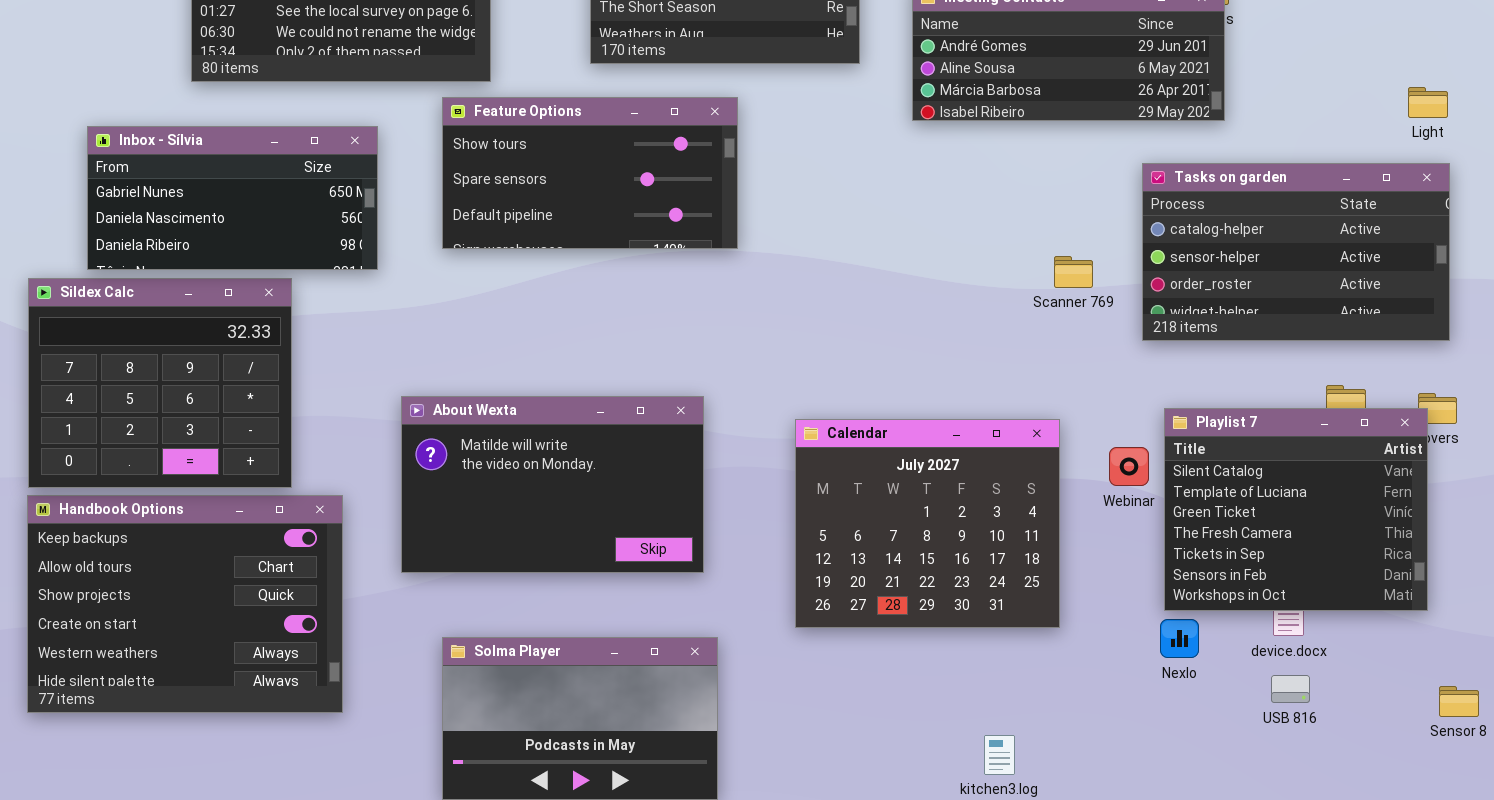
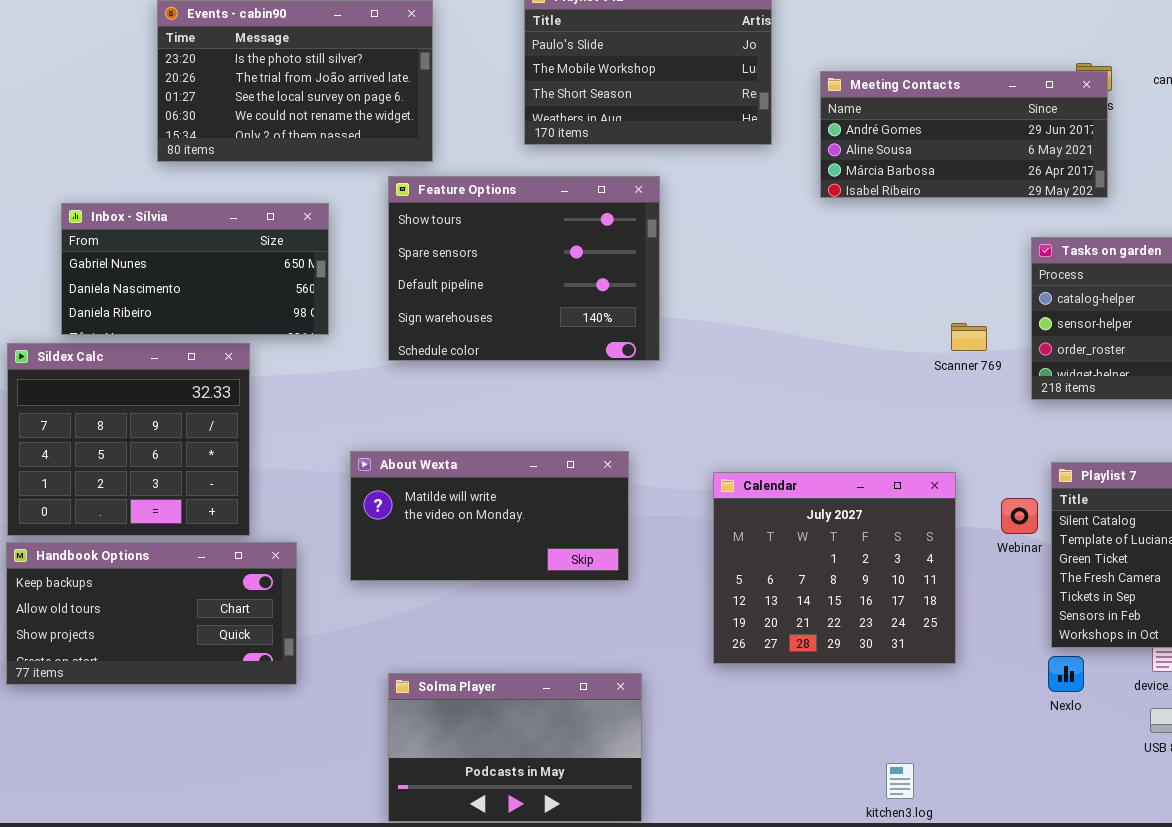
Feature Options: [442,97,738,249] -> [388,176,660,361], resized
About Wexta: [401,396,704,573] -> [350,451,629,581], resized
Handbook Options: [27,495,343,713] -> [6,542,297,685], resized

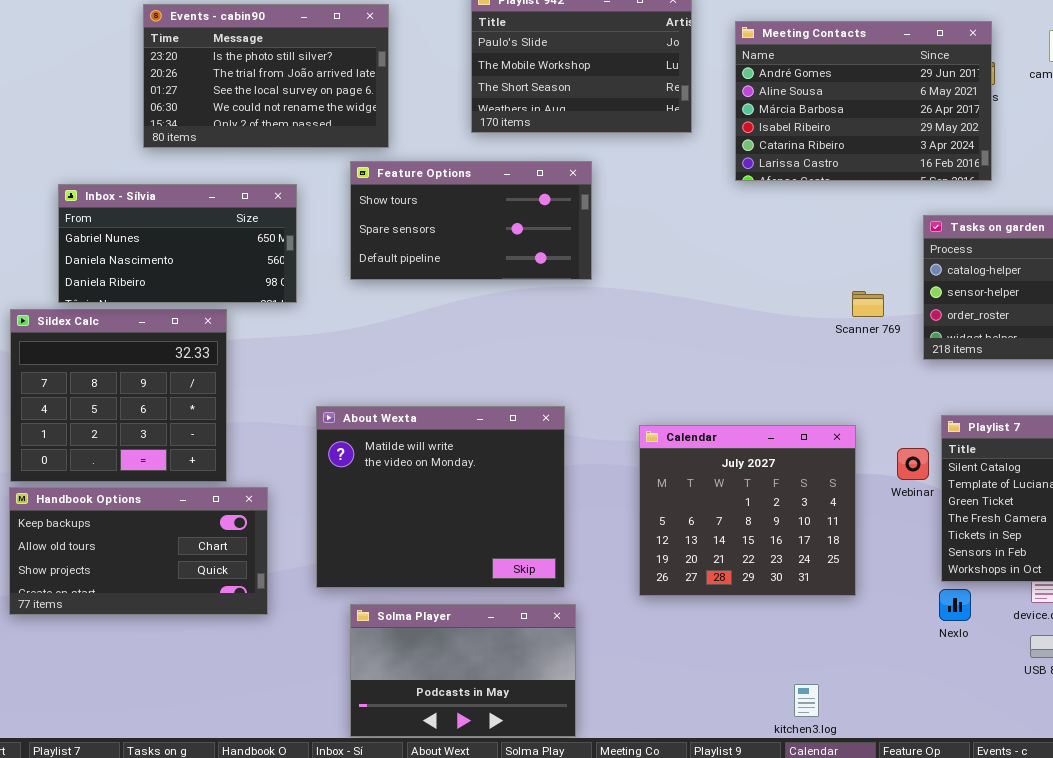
Meeting Contacts: [820,71,1108,198] -> [735,21,992,181], resized
Feature Options: [388,176,660,361] -> [350,161,592,280], resized
About Wexta: [350,451,629,581] -> [316,406,565,588], resized

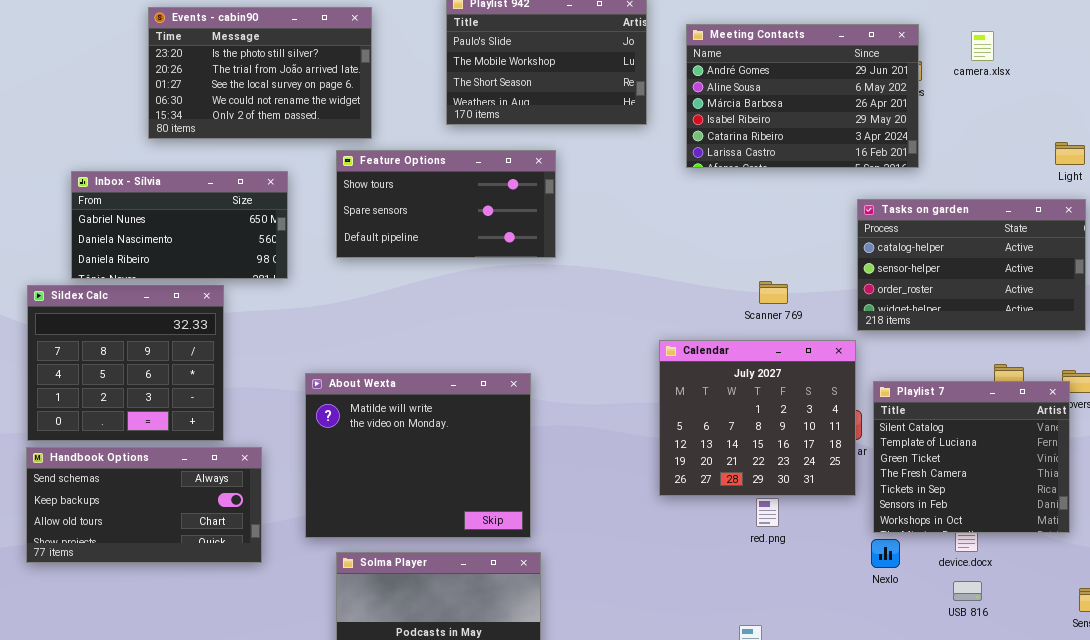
Scanner 769: [852,291,884,317] -> [759,281,788,304], moved
Calendar: [639,425,856,596] -> [659,340,856,496], moved
Handbook Options: [9,487,268,615] -> [26,447,262,563], scrolled up 1 row

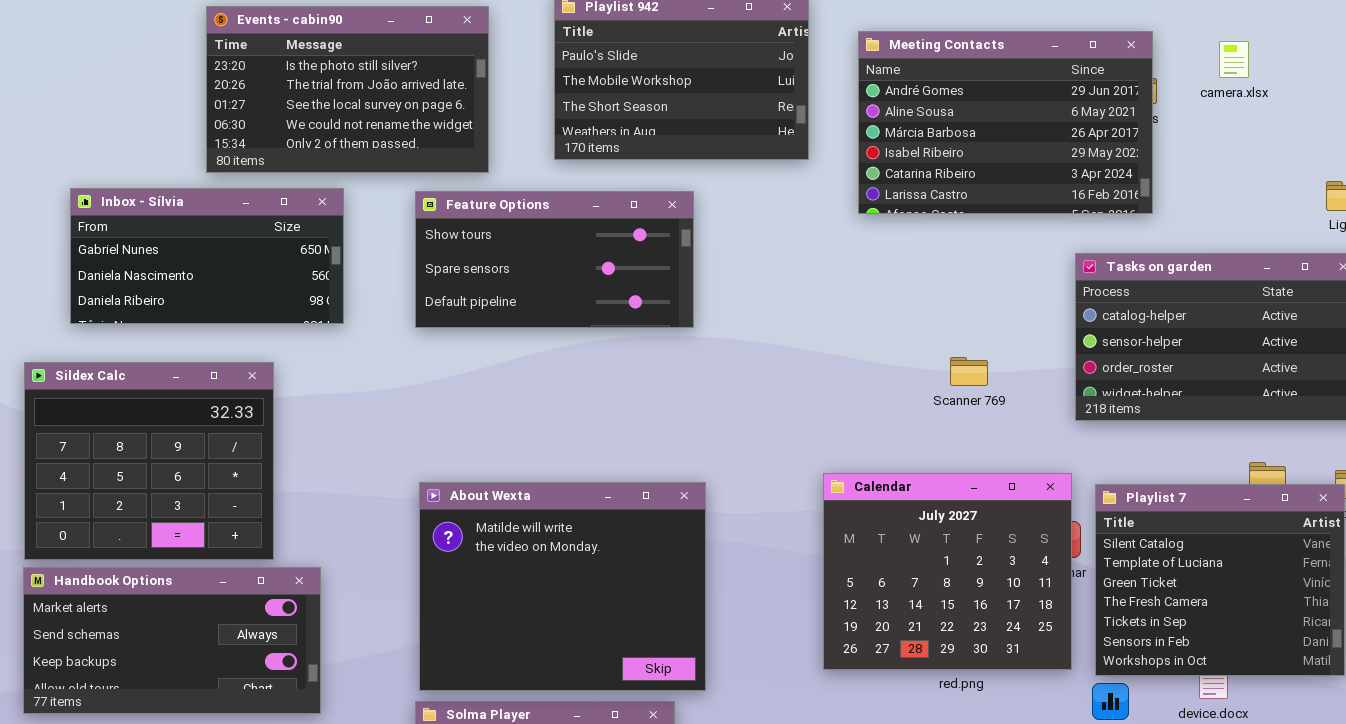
Events - cabin90: [148,7,372,139] -> [206,6,489,173], moved
Inbox - Sílvia: [71,171,288,279] -> [70,188,344,324], moved
Calendar: [659,340,856,496] -> [823,473,1072,670], moved
About Wexta: [305,373,531,538] -> [419,482,706,691], moved
Handbook Options: [26,447,262,563] -> [23,567,321,714], scrolled up 1 row

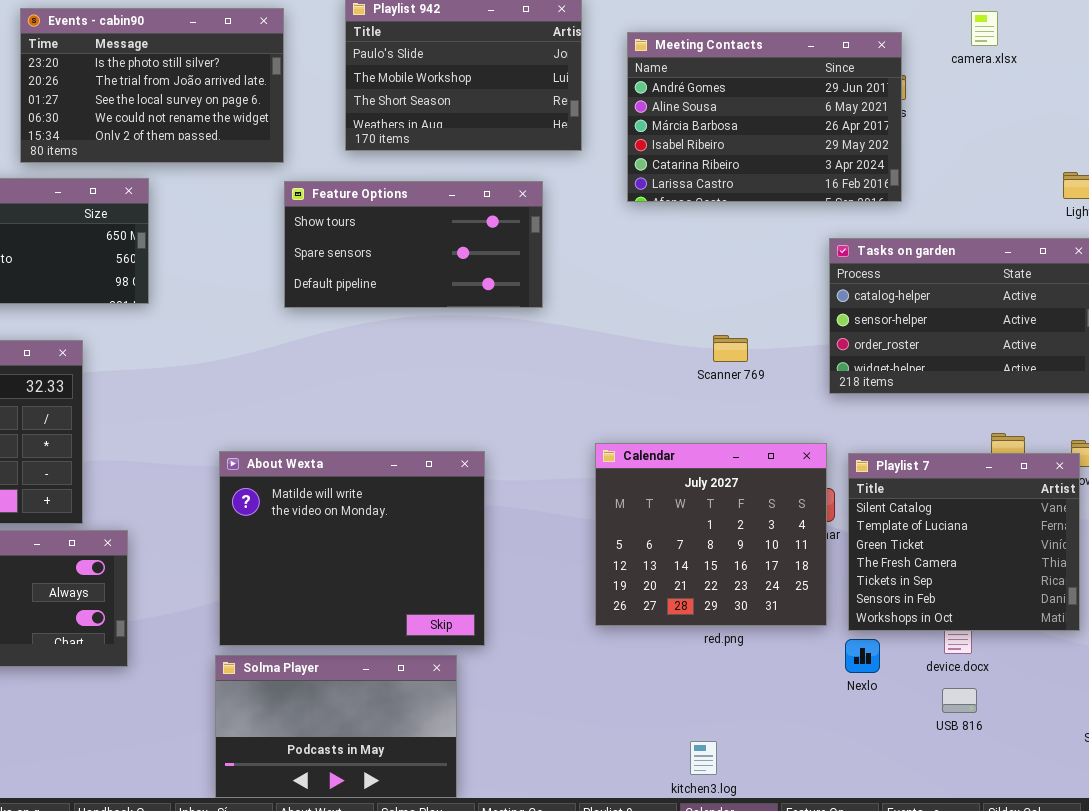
camera.xlsx: [1219,41,1249,78] -> [971,11,998,46], moved
Feature Options: [415,191,694,328] -> [284,181,543,308], moved

